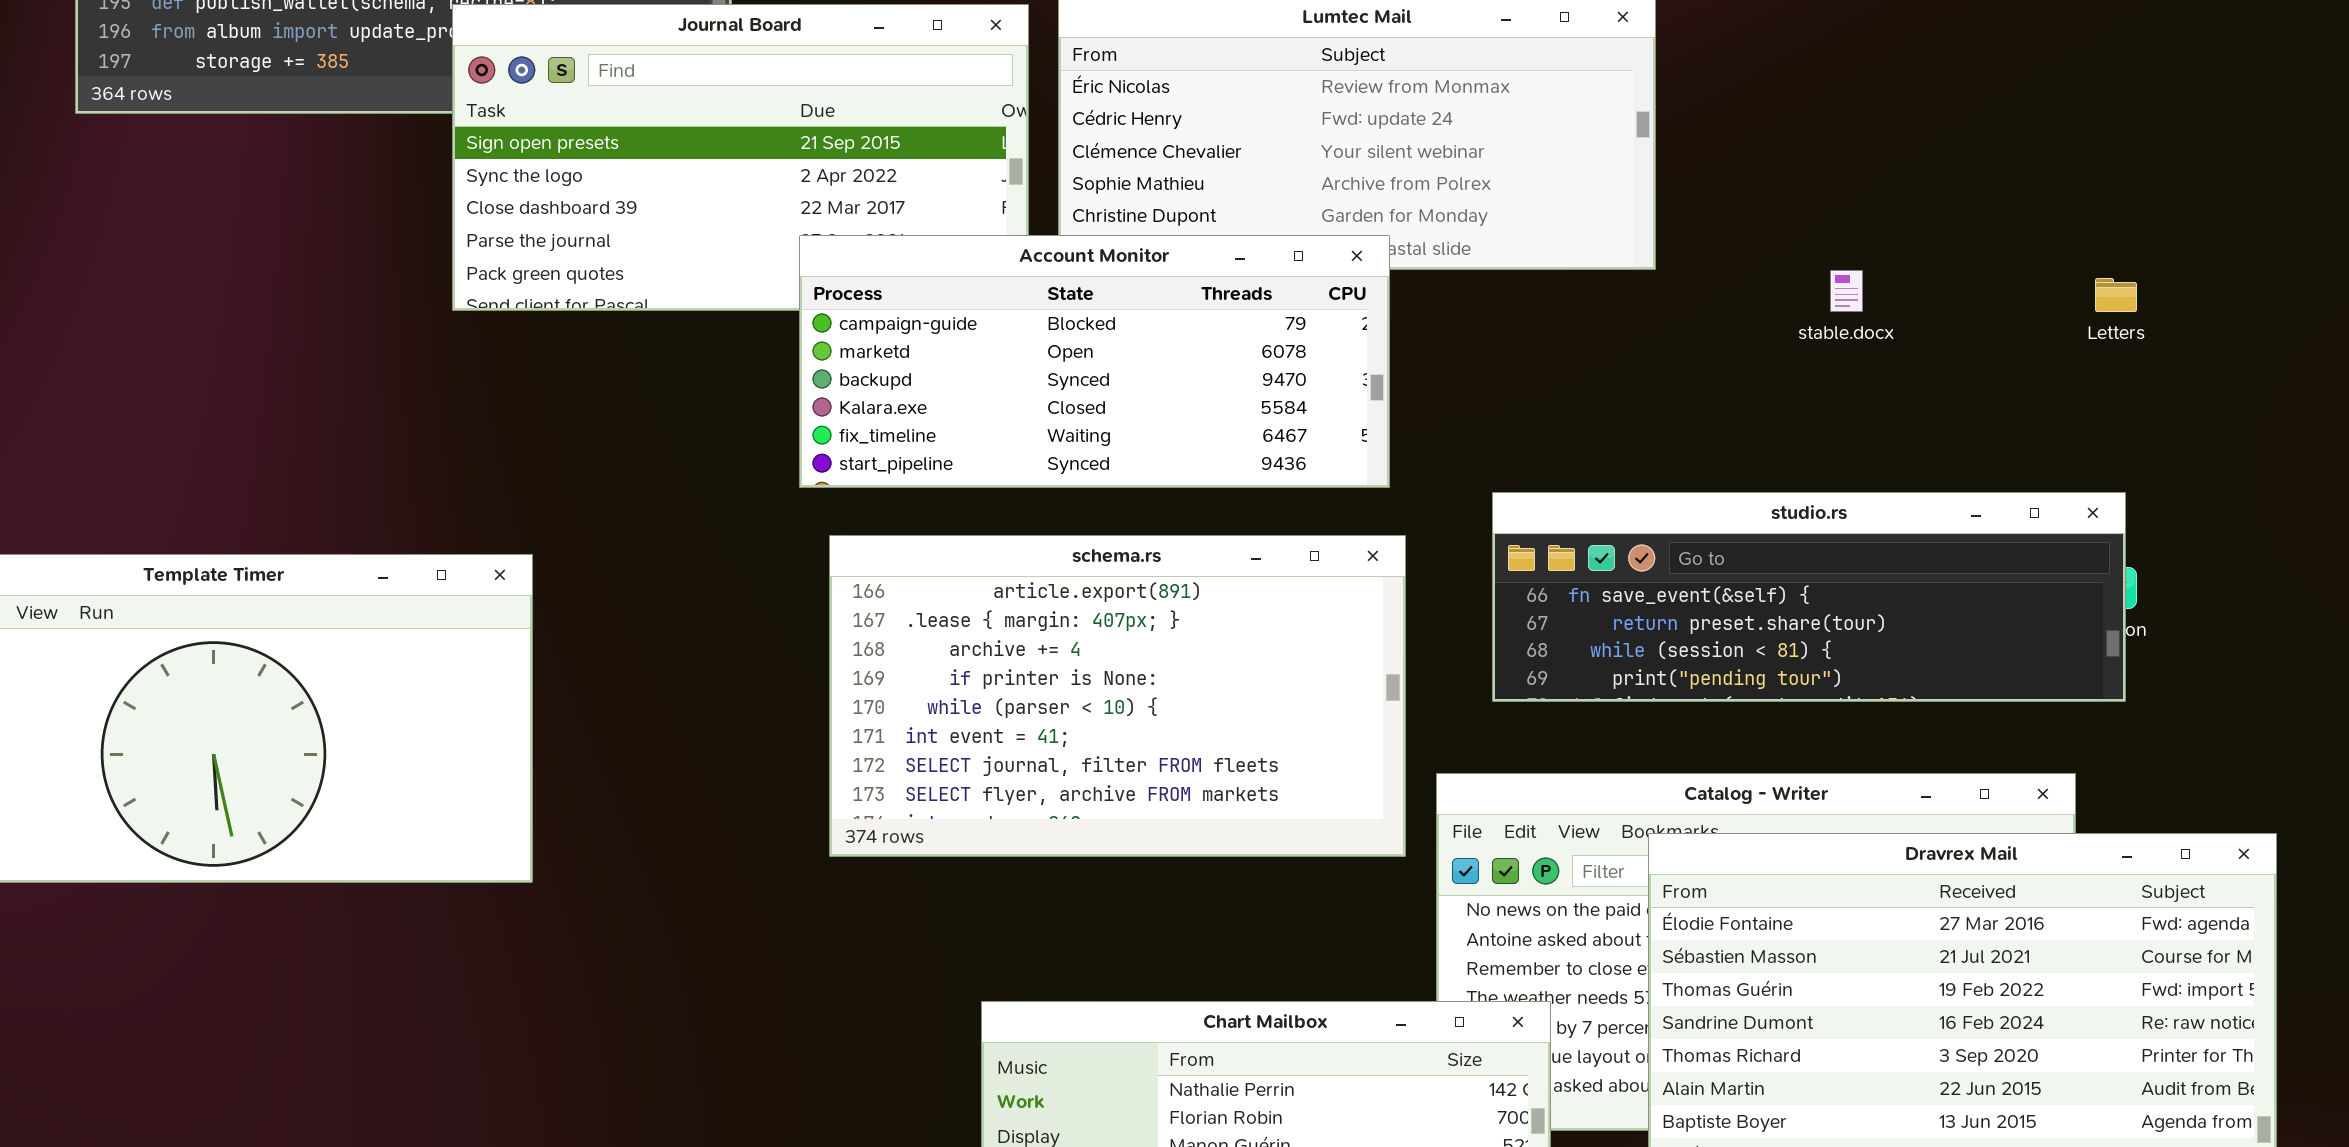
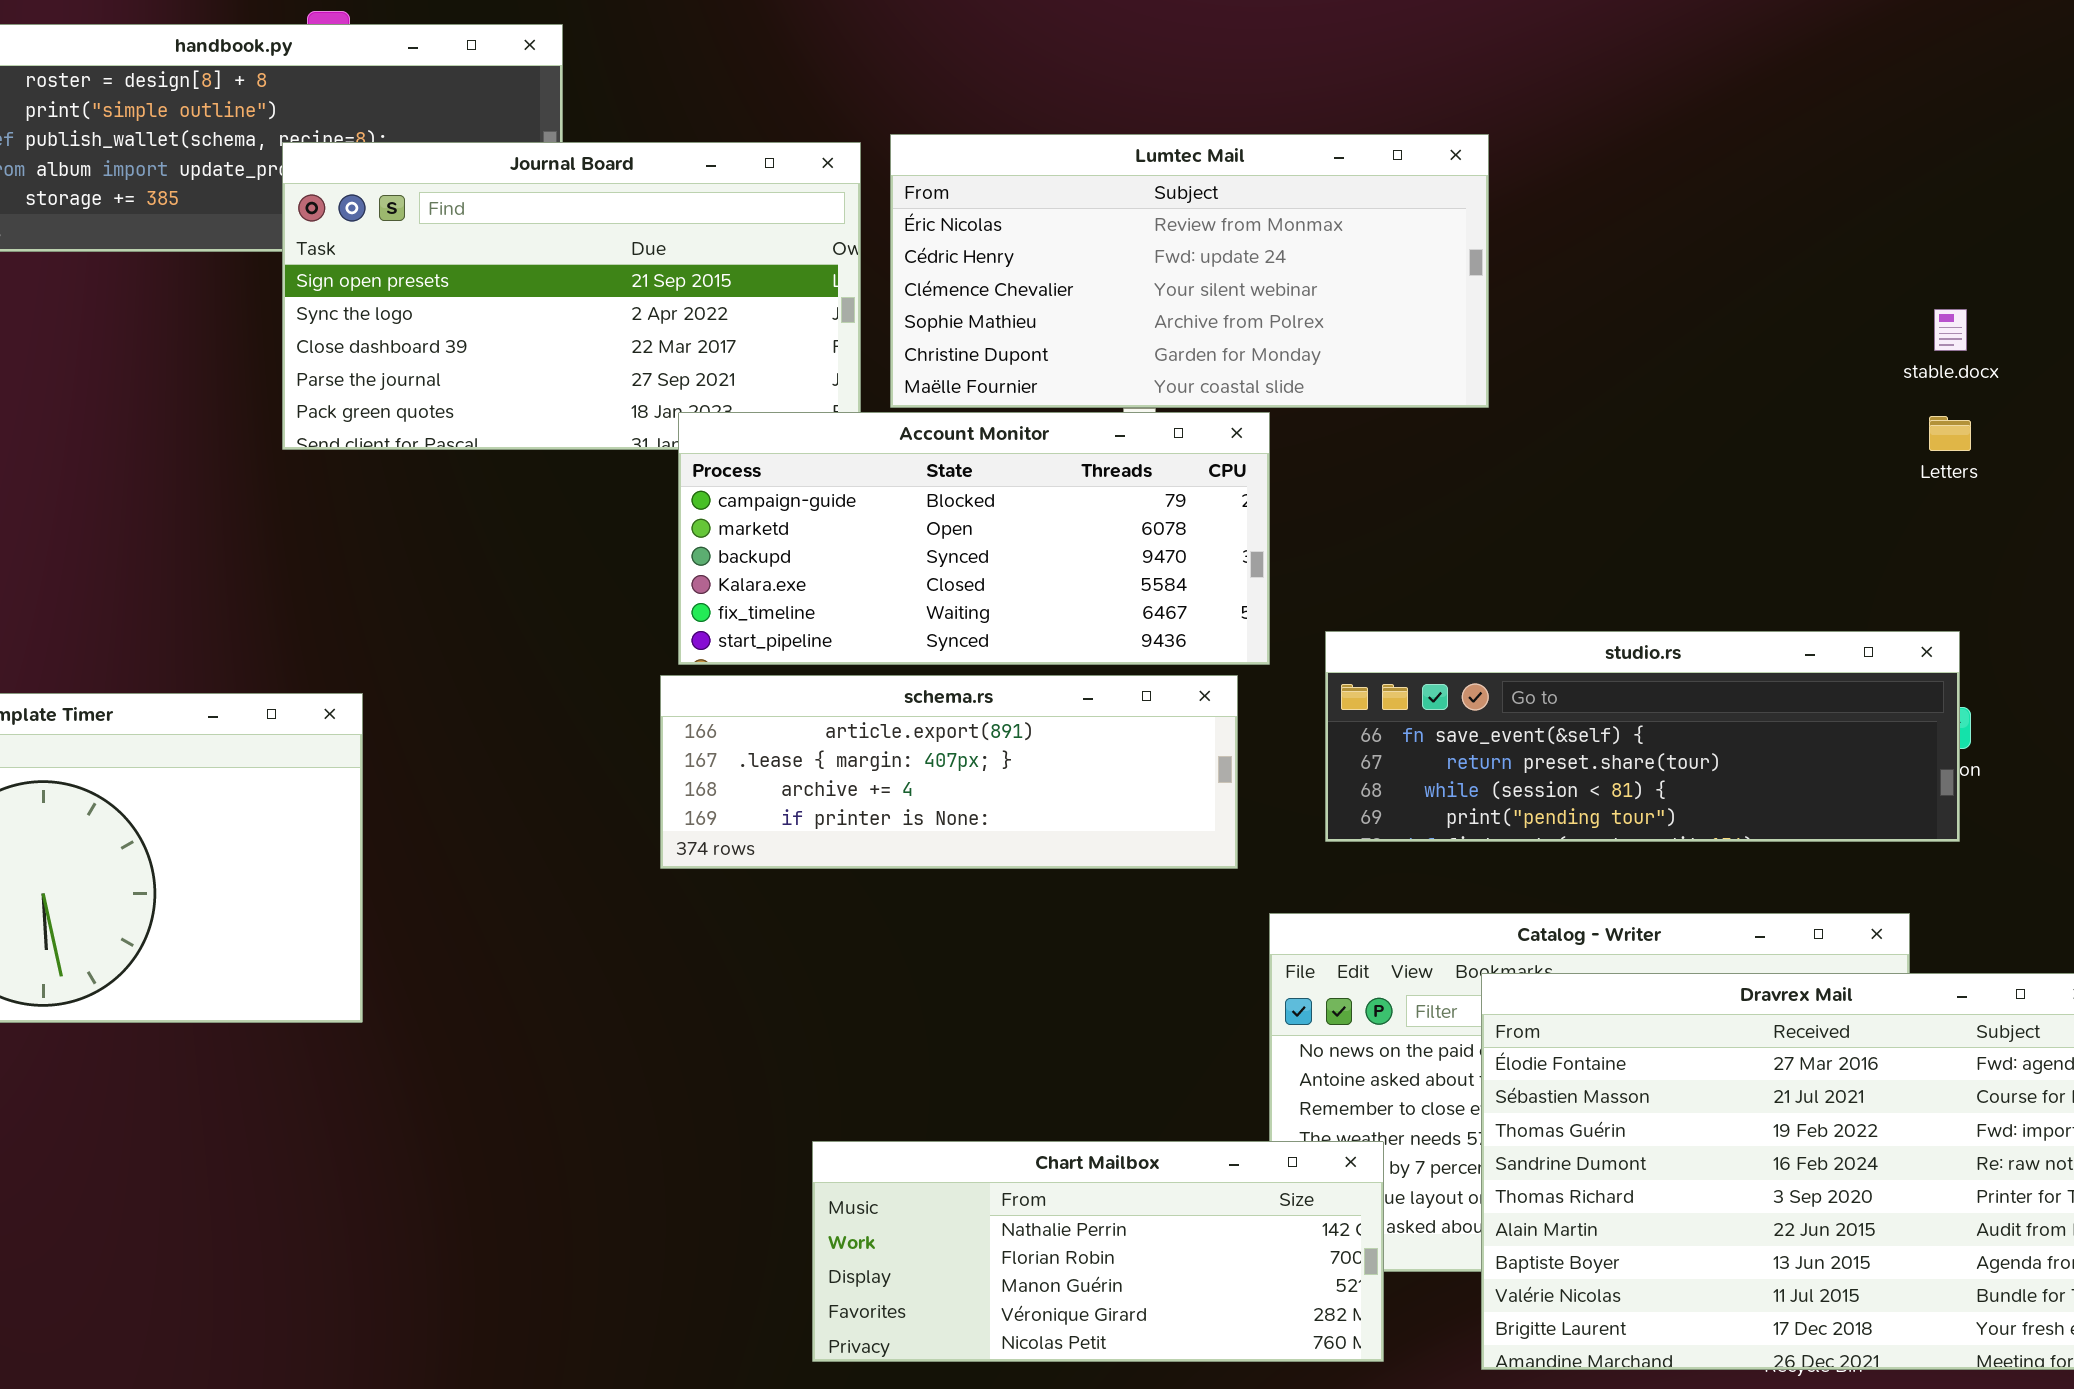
Account Monitor: [799,235,1390,488] -> [678,412,1270,665], moved
stable.docx: [1830,270,1863,312] -> [1934,309,1967,351], moved
schema.rs: [829,535,1406,857] -> [660,675,1238,869], resized

